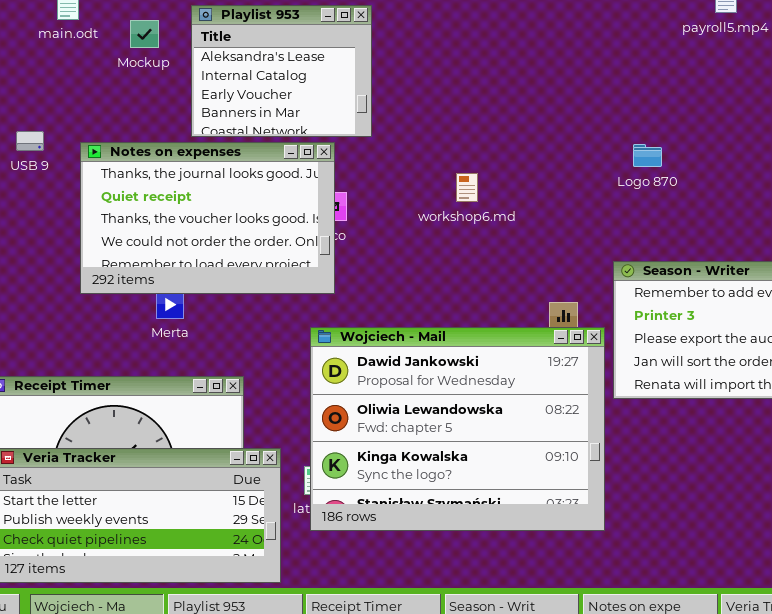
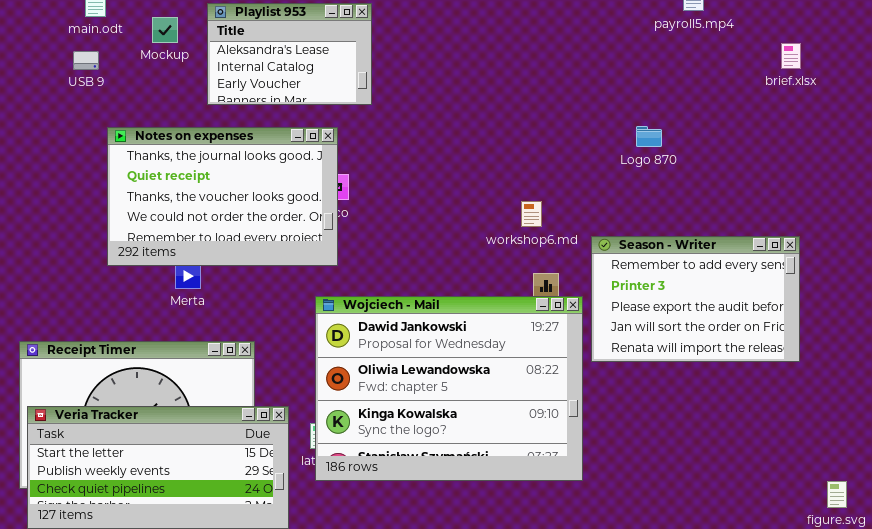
Playlist 953: [191,5,372,137] -> [207,3,372,105], resized
USB 9: [16,131,44,151] -> [73,51,99,70], moved
Logo 870: [633,144,662,167] -> [636,126,662,147], moved
workshop6.md: [456,173,478,202] -> [521,201,542,227], moved

